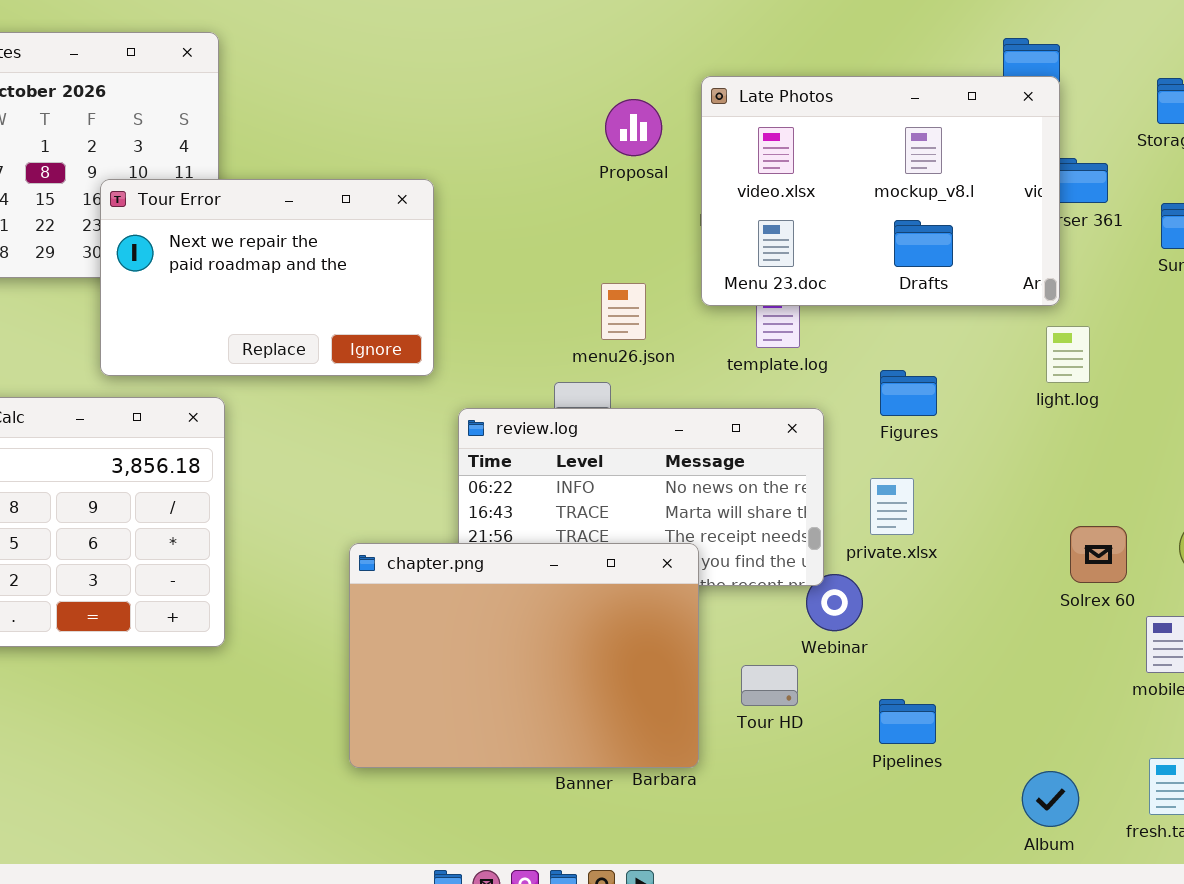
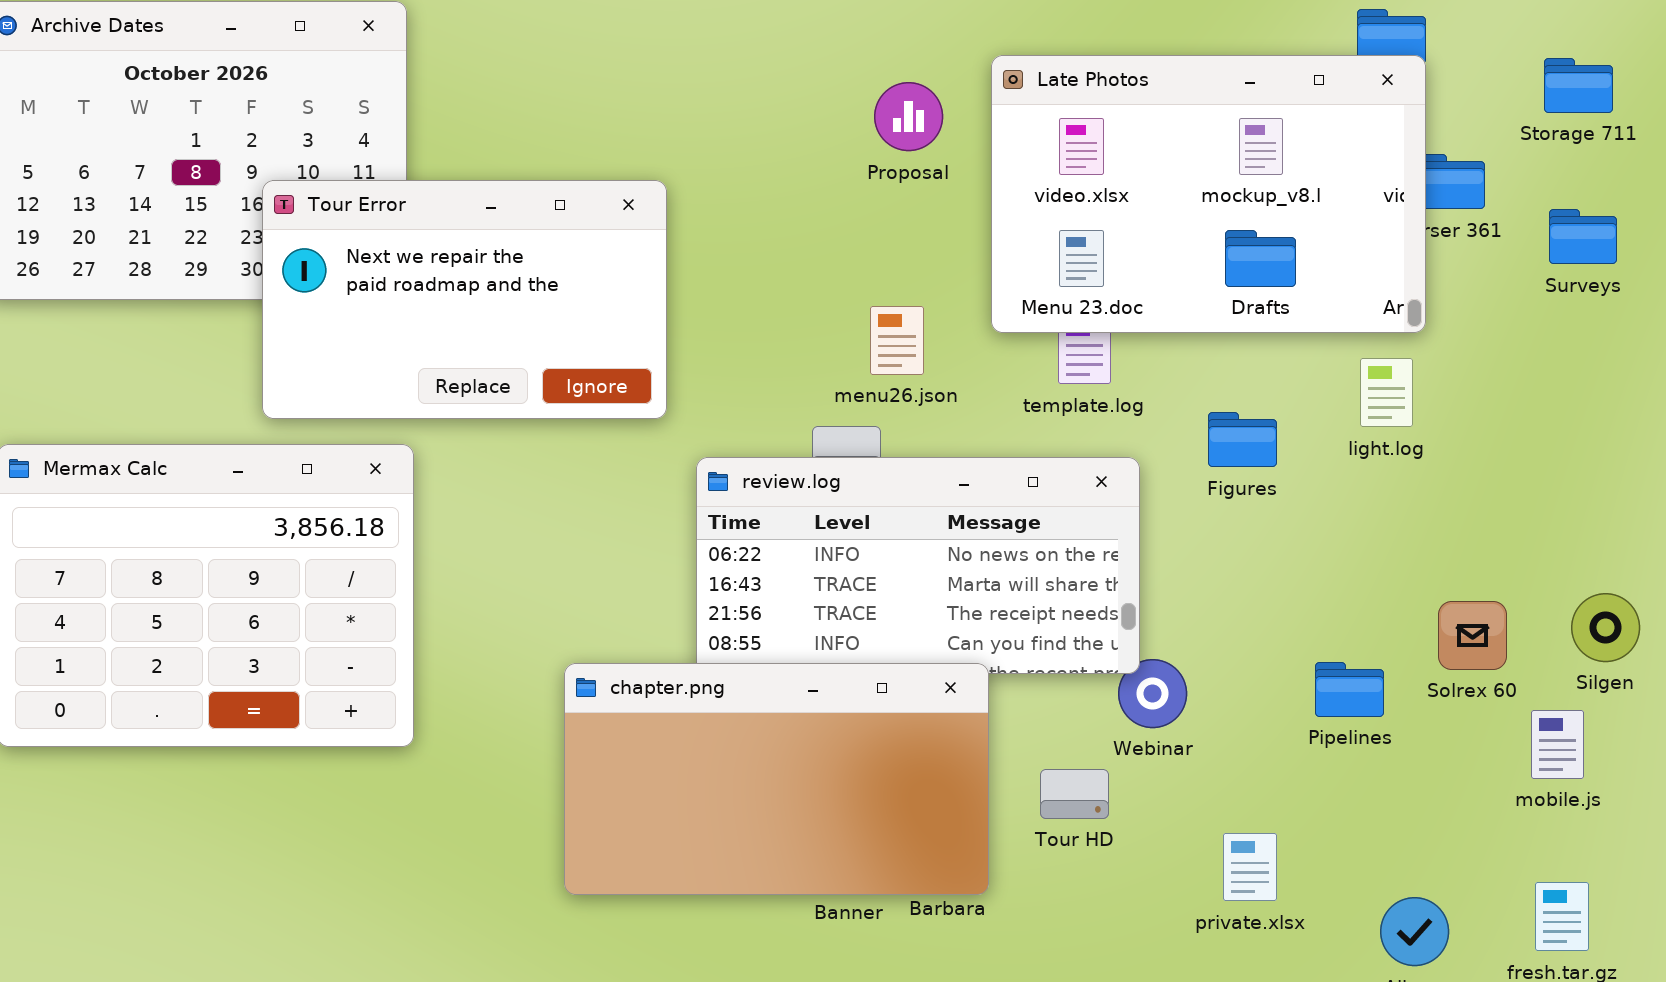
light.log: [1046,326,1090,383] -> [1360,358,1413,427], moved
private.xlsx: [870,478,914,535] -> [1223,833,1277,901], moved
chapter.png: [349,543,699,768] -> [564,663,989,895], resized
Pipelines: [879,699,936,744] -> [1315,662,1384,717], moved

